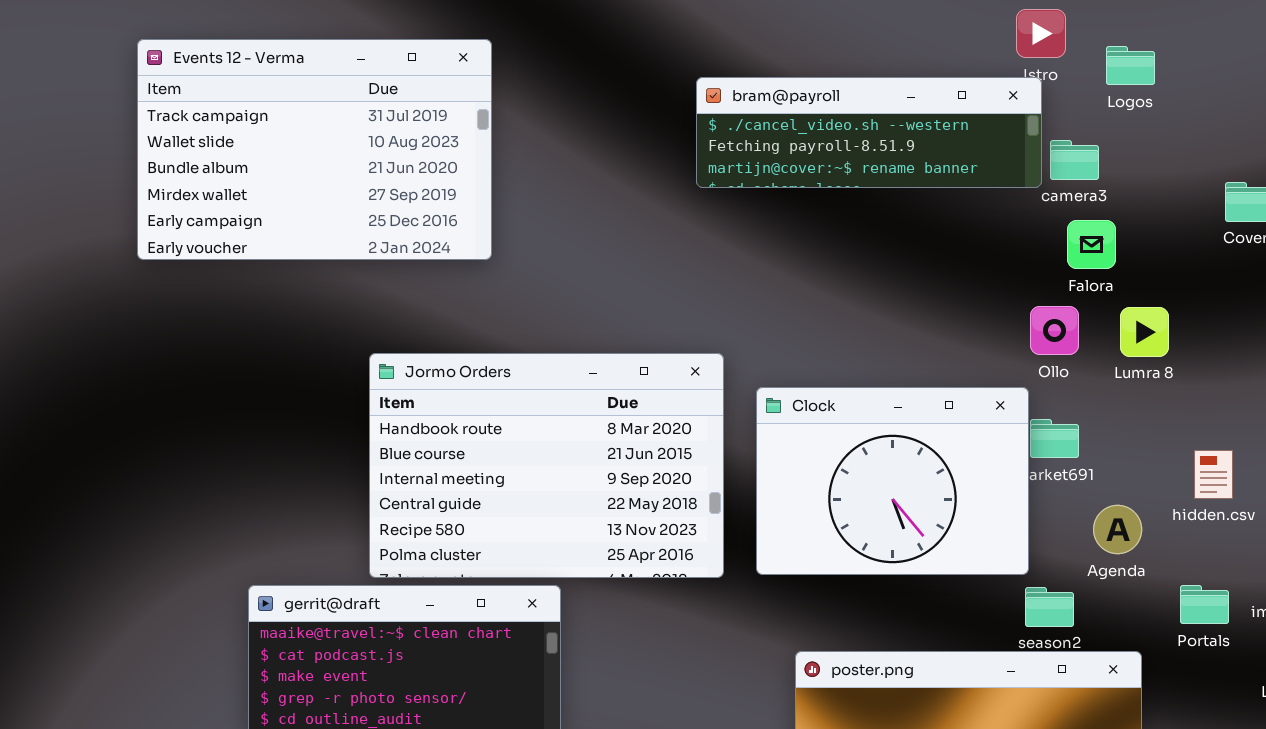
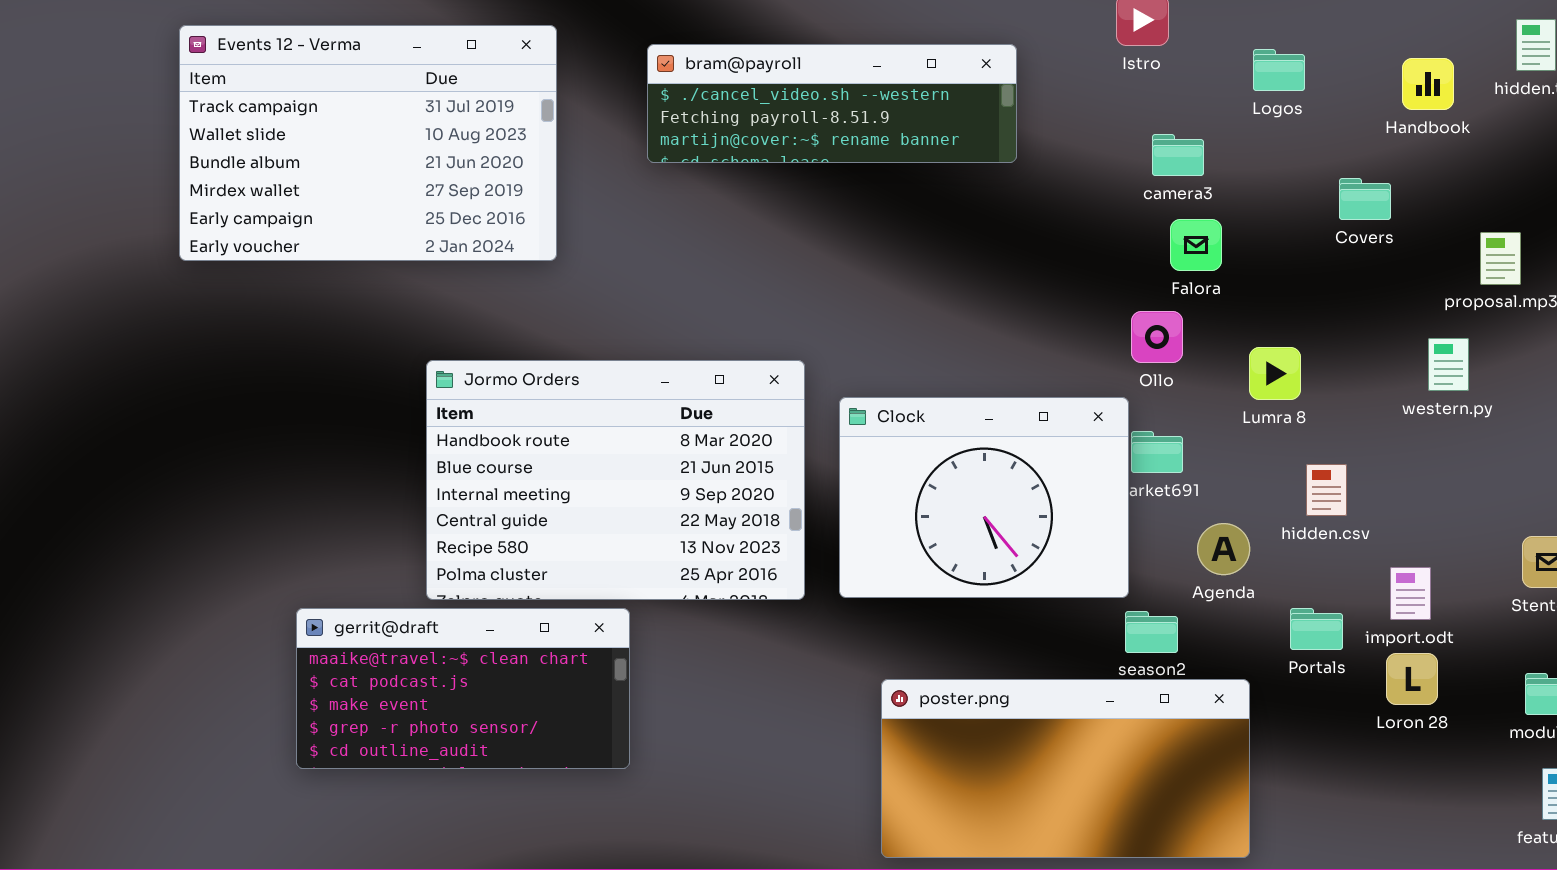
Logos: [1106,46,1155,85] -> [1253,49,1305,91], moved
bram@payroll: [696,77,1042,188] -> [647,44,1017,163], moved
Lumra 8: [1120,307,1169,357] -> [1249,347,1301,400], moved

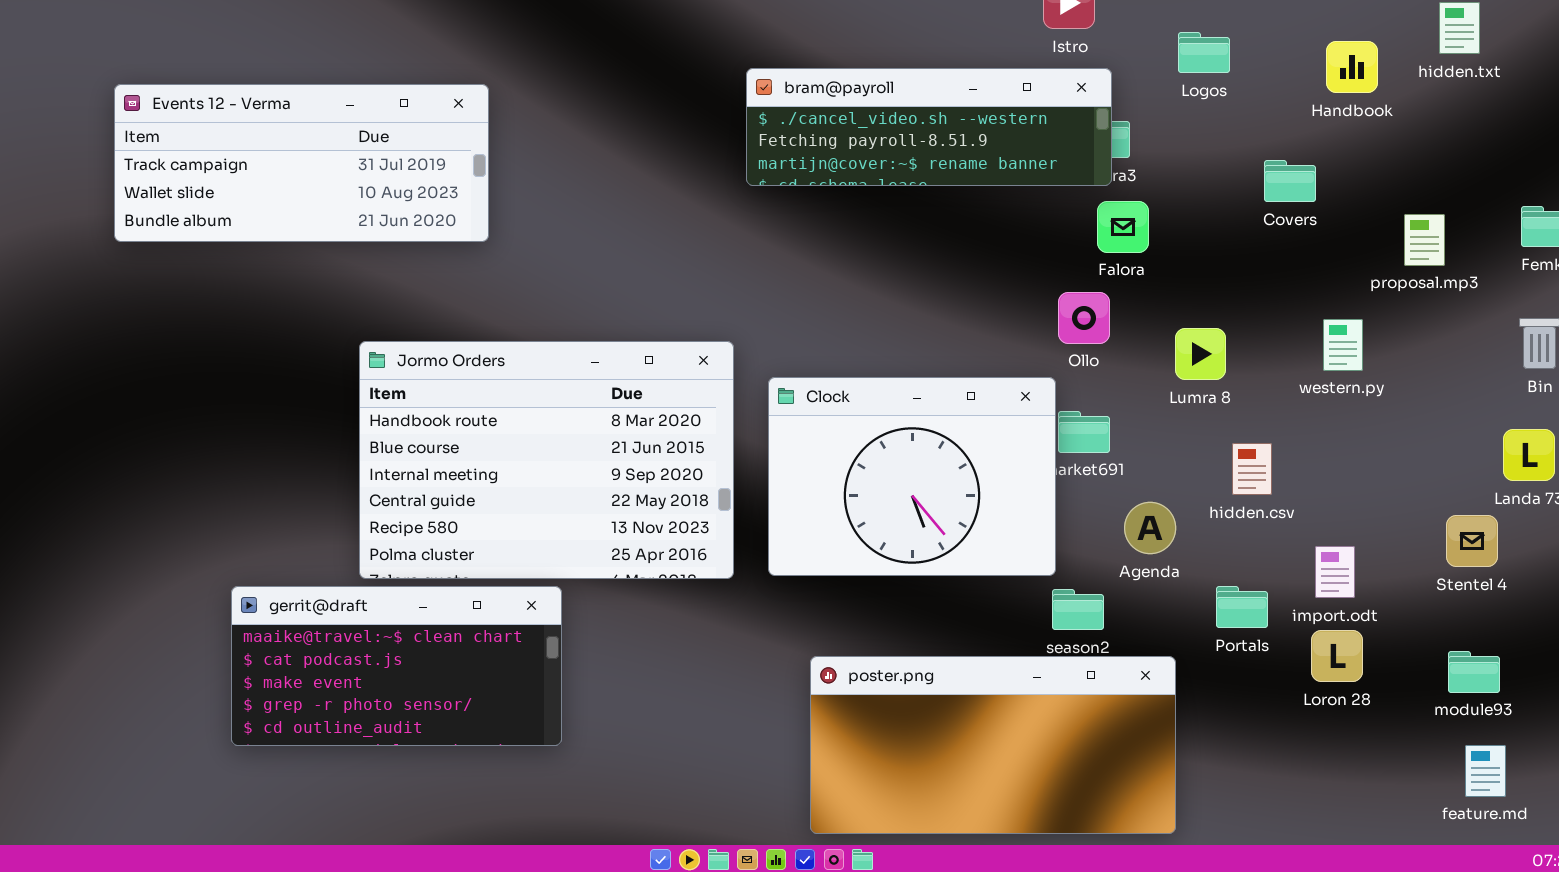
Events 12 - Verma: [179,25,557,261] -> [114,84,489,242], resized
bram@payroll: [647,44,1017,163] -> [746,68,1112,186], moved
western.py: [1428,338,1469,391] -> [1323,319,1363,371], moved

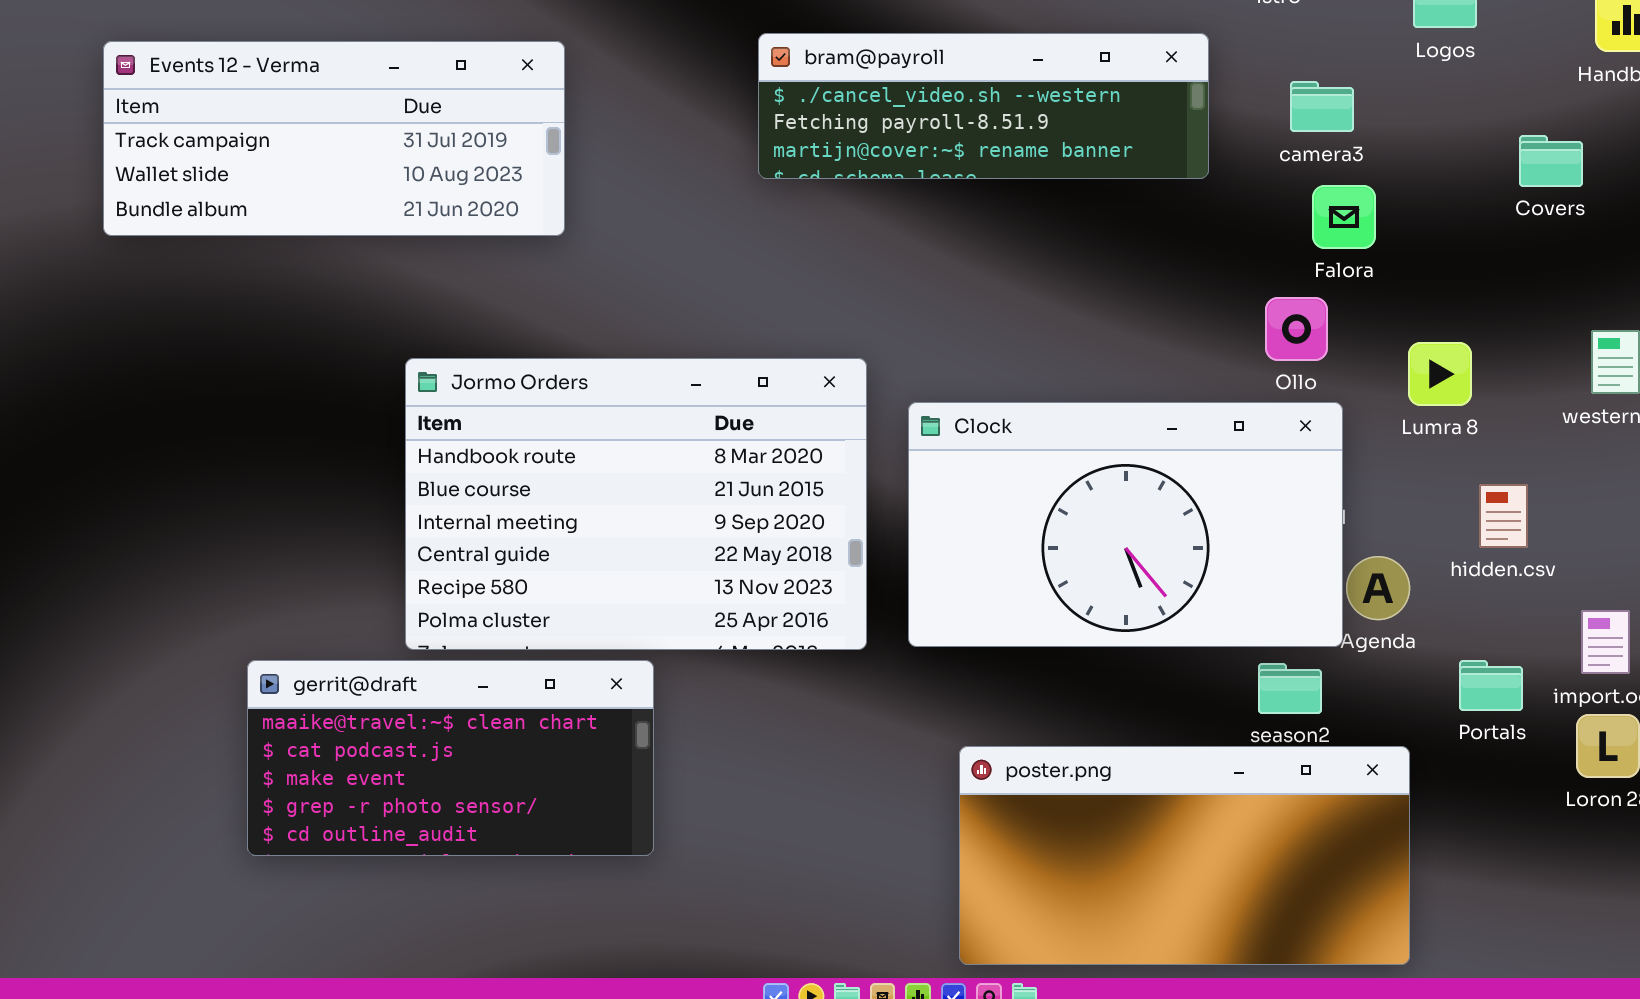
bram@payroll: [746,68,1112,186] -> [758,33,1209,179], moved
Clock: [768,377,1056,576] -> [908,402,1343,647], resized

